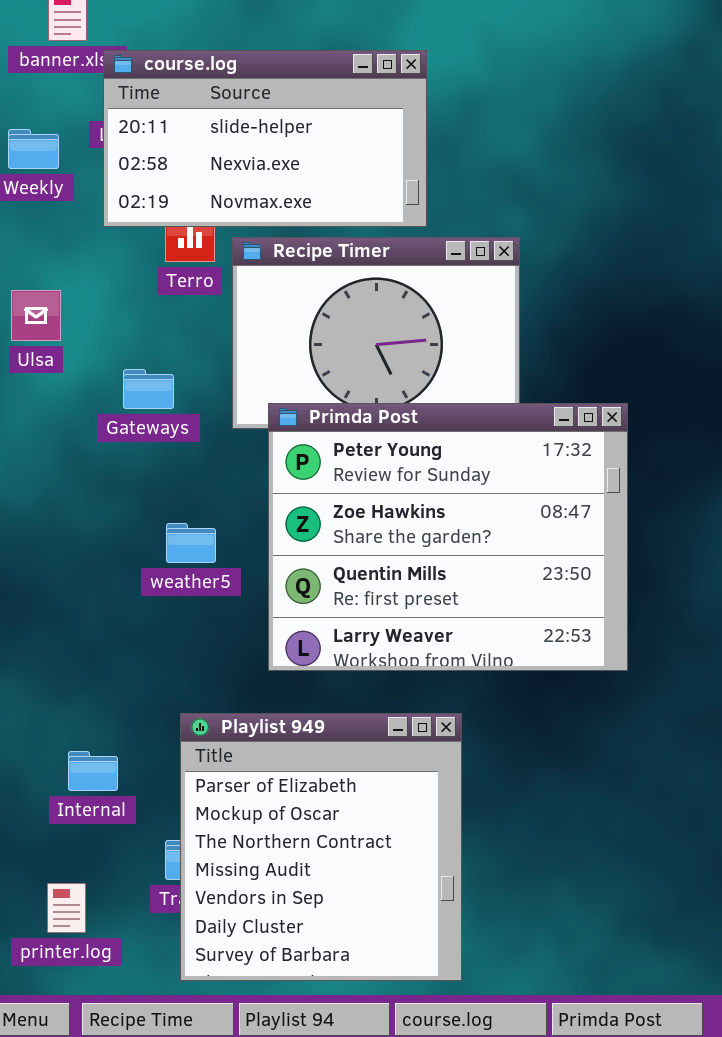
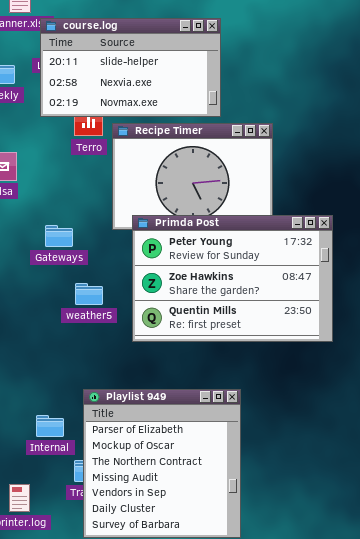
Gateways: [123,369,174,409] -> [45,225,73,247], moved
Primda Post: [268,403,628,671] -> [132,215,333,342], resized
Internal: [68,751,118,791] -> [36,415,64,437], moved

